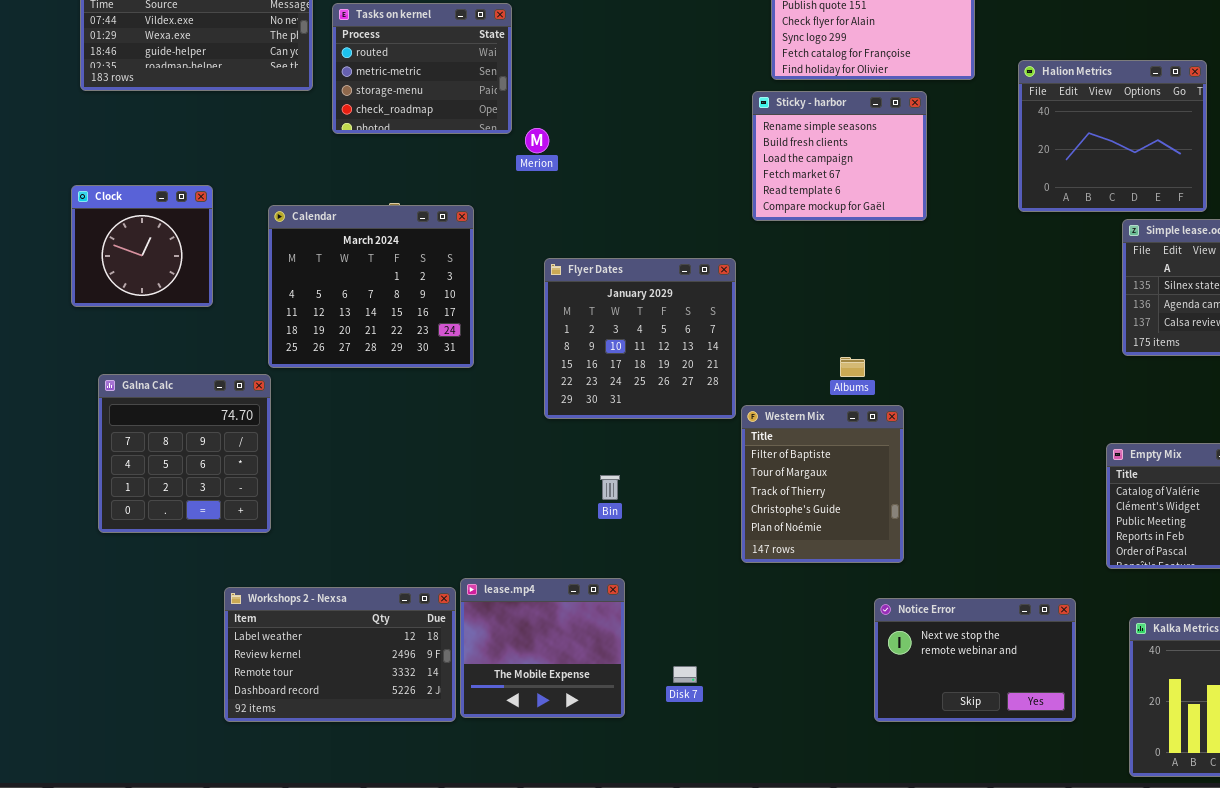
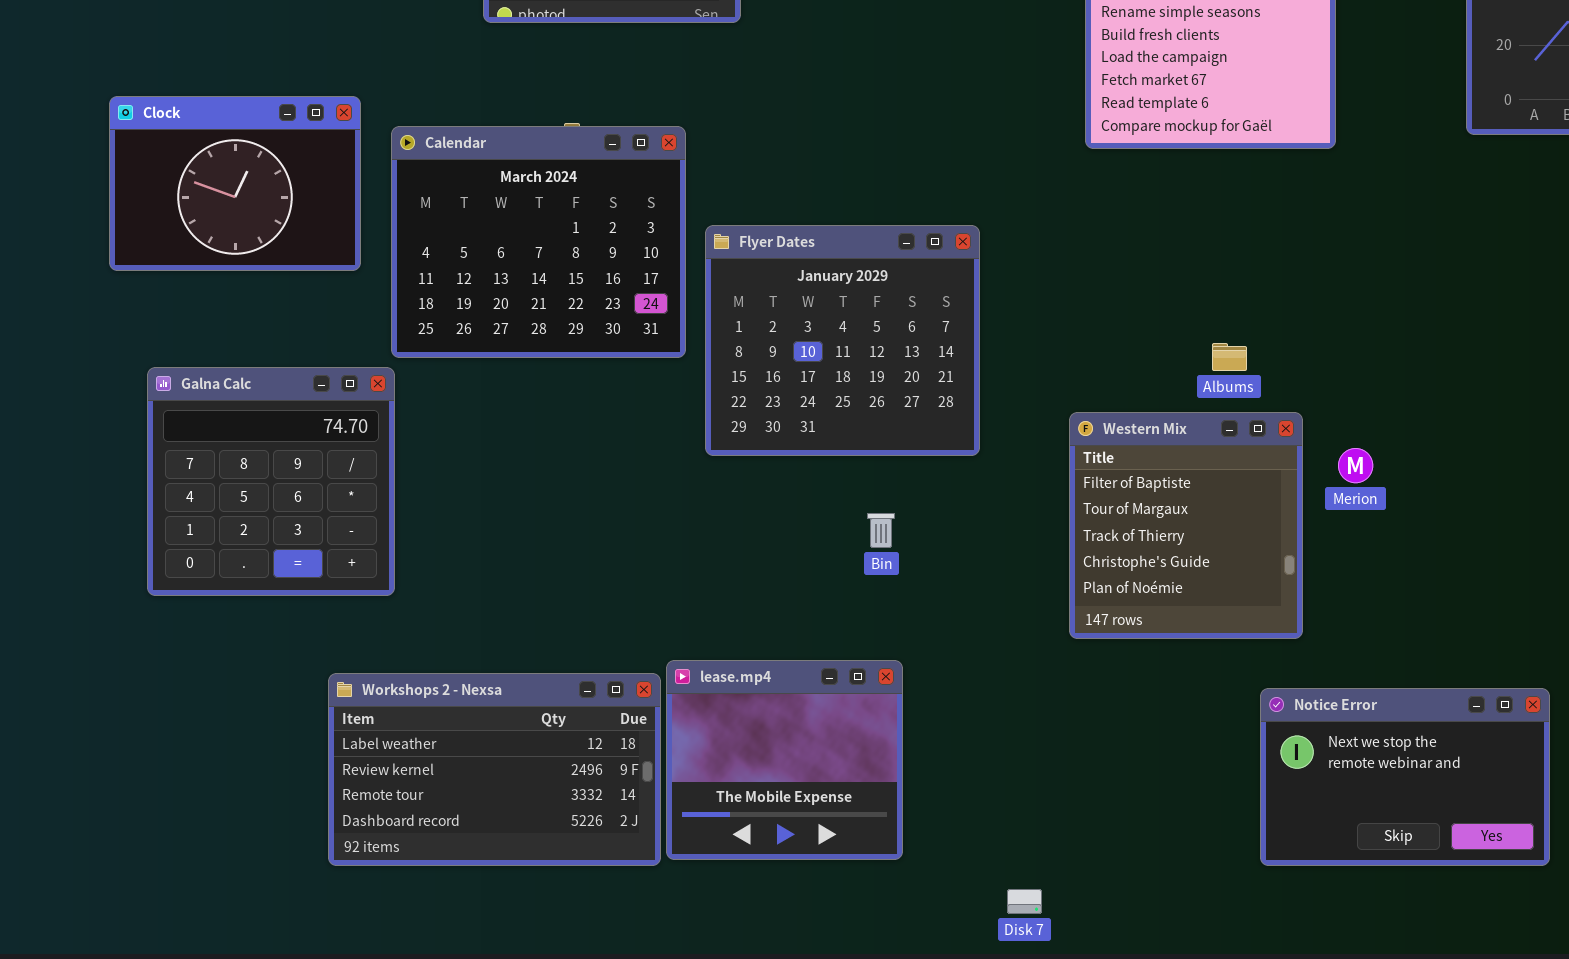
Merion: [525,128,549,153] -> [1338,448,1373,483], moved
Clock: [71,185,213,307] -> [109,96,361,271], resized
Flyer Dates: [544,258,736,419] -> [705,225,980,456], moved
Disk 7: [673,666,697,683] -> [1007,889,1042,914], moved

